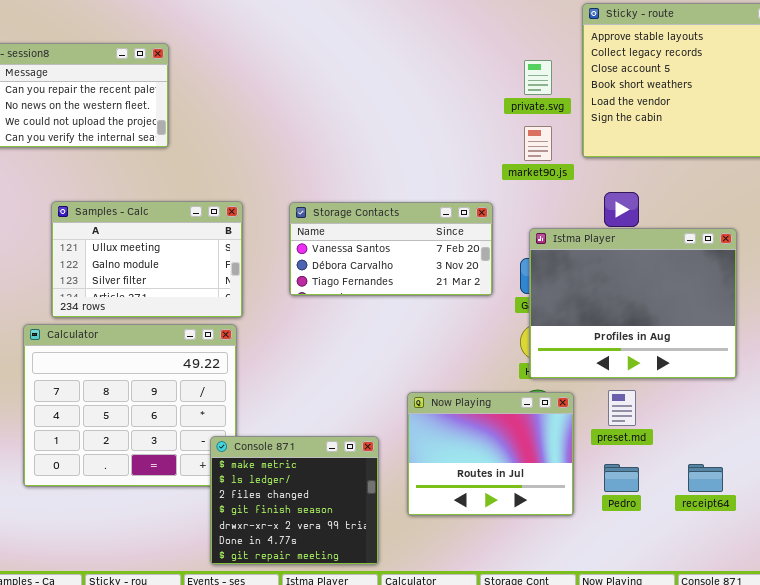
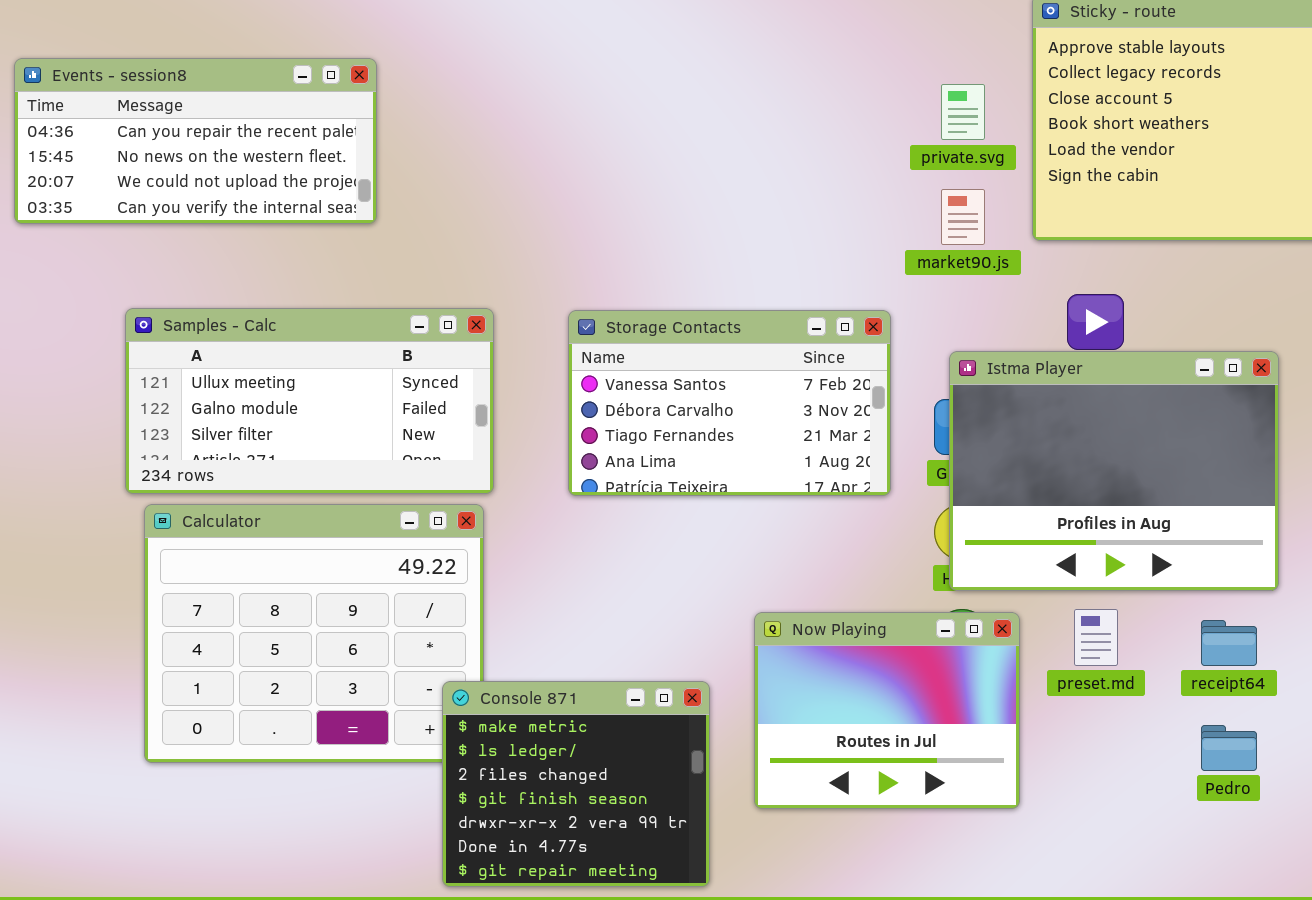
Samples - Calc: [51,201,243,318] -> [125,308,494,494], resized
Storage Contacts: [289,202,493,296] -> [568,310,891,496], resized
Pedro: [604,464,639,492] -> [1201,725,1257,771], moved
receipt64: [688,464,723,492] -> [1201,620,1257,666], moved

